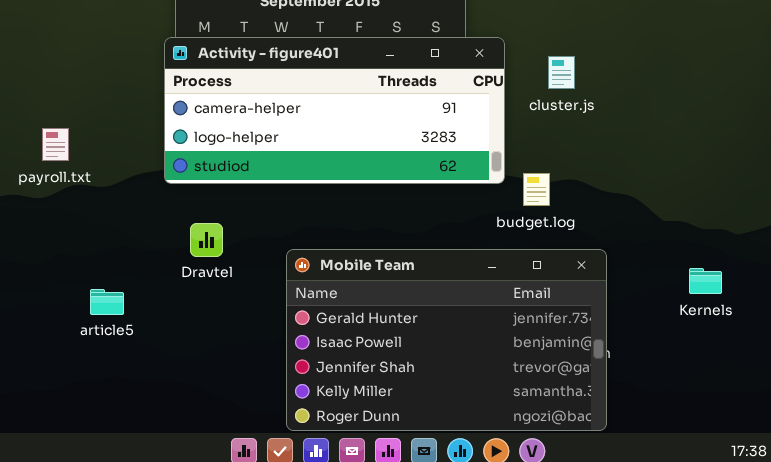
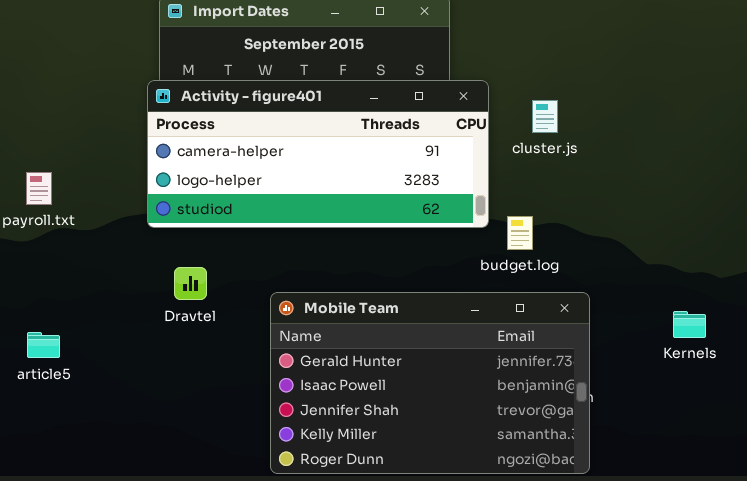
article5: [90,289,124,315] -> [27,332,60,358], moved

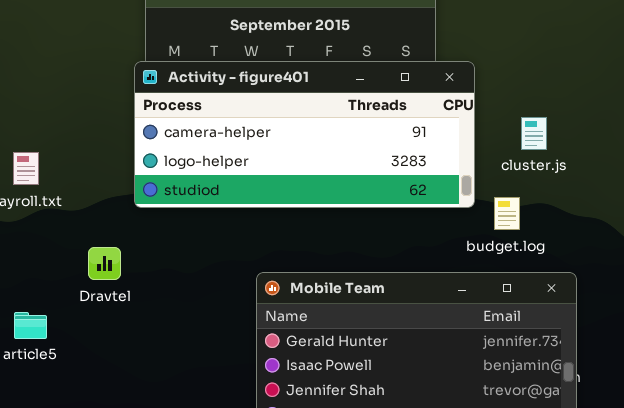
cluster.js: [532,100,558,133] -> [521,117,547,150], moved
Dravtel: [174,267,207,300] -> [88,247,121,280], moved

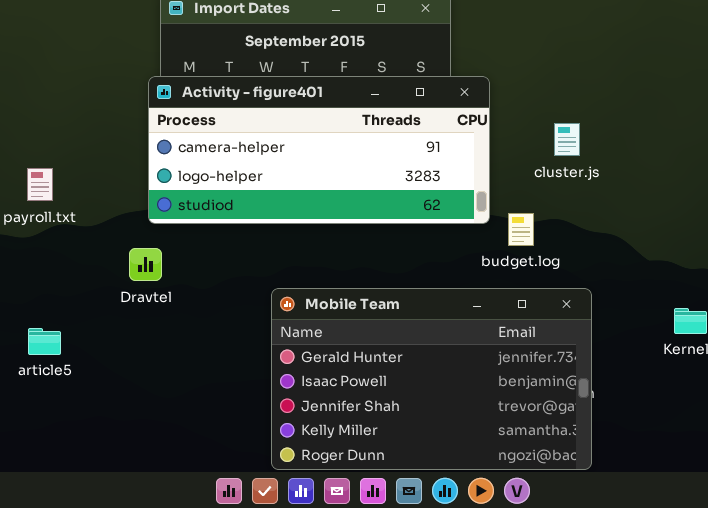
cluster.js: [521,117,547,150] -> [554,123,580,156], moved
Dravtel: [88,247,121,280] -> [129,248,162,281], moved

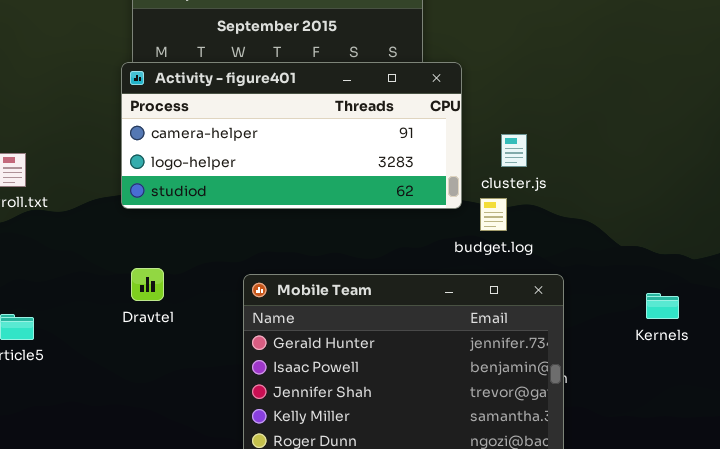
cluster.js: [554,123,580,156] -> [501,134,527,167], moved
Dravtel: [129,248,162,281] -> [131,268,164,301], moved

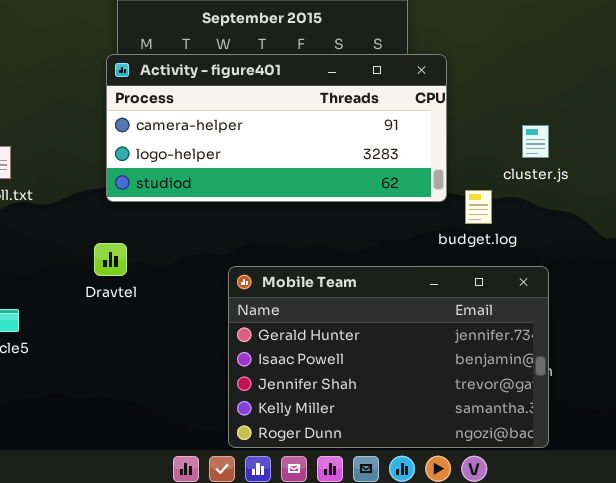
cluster.js: [501,134,527,167] -> [522,125,549,158], moved
Dravtel: [131,268,164,301] -> [94,243,127,276], moved

